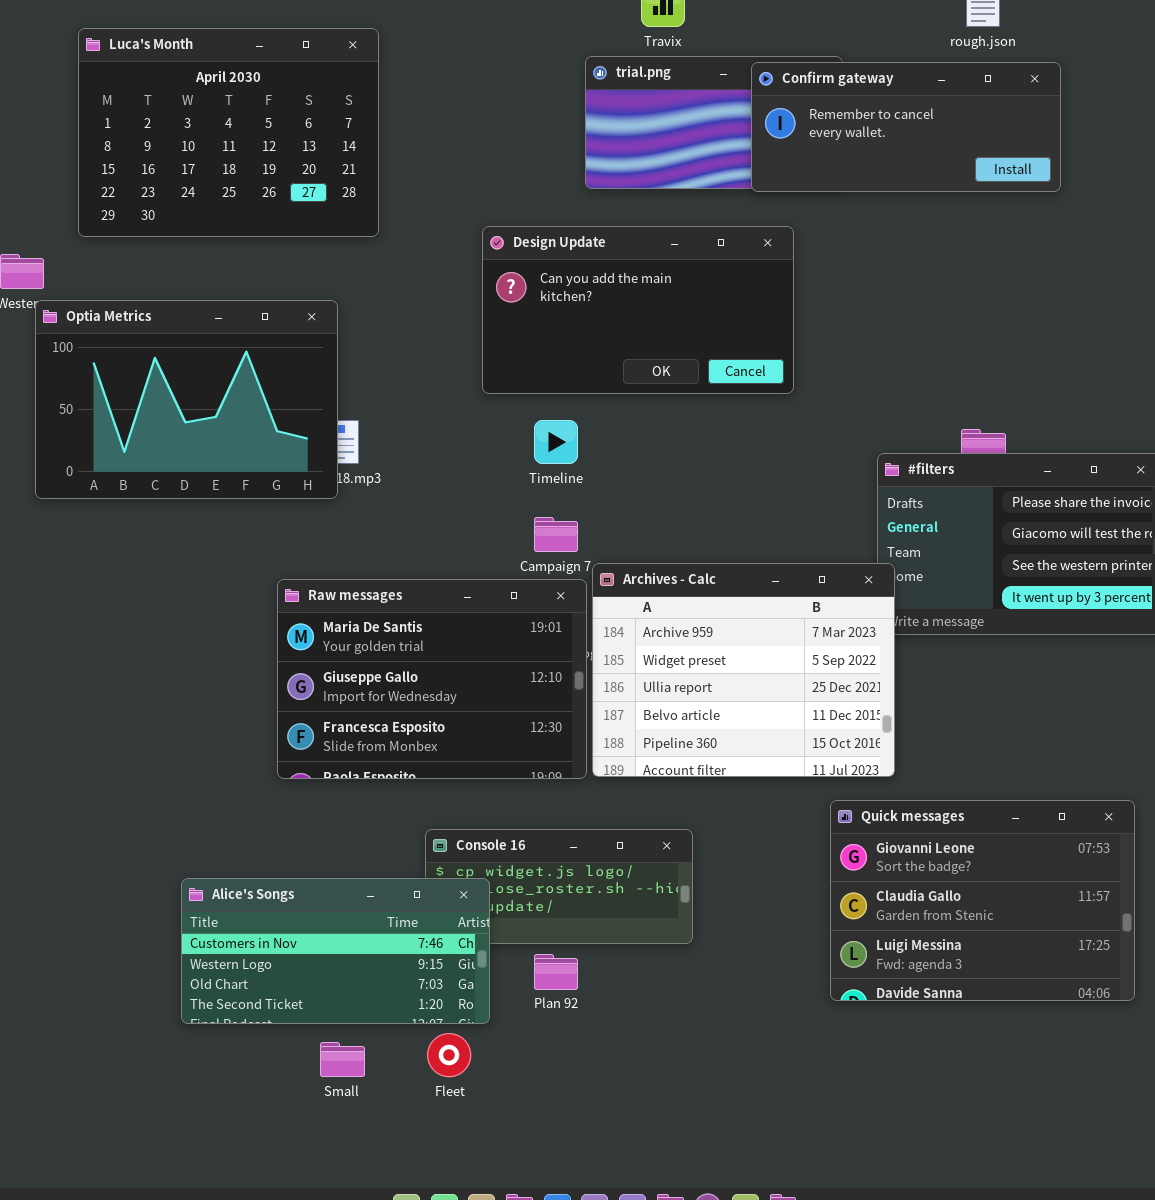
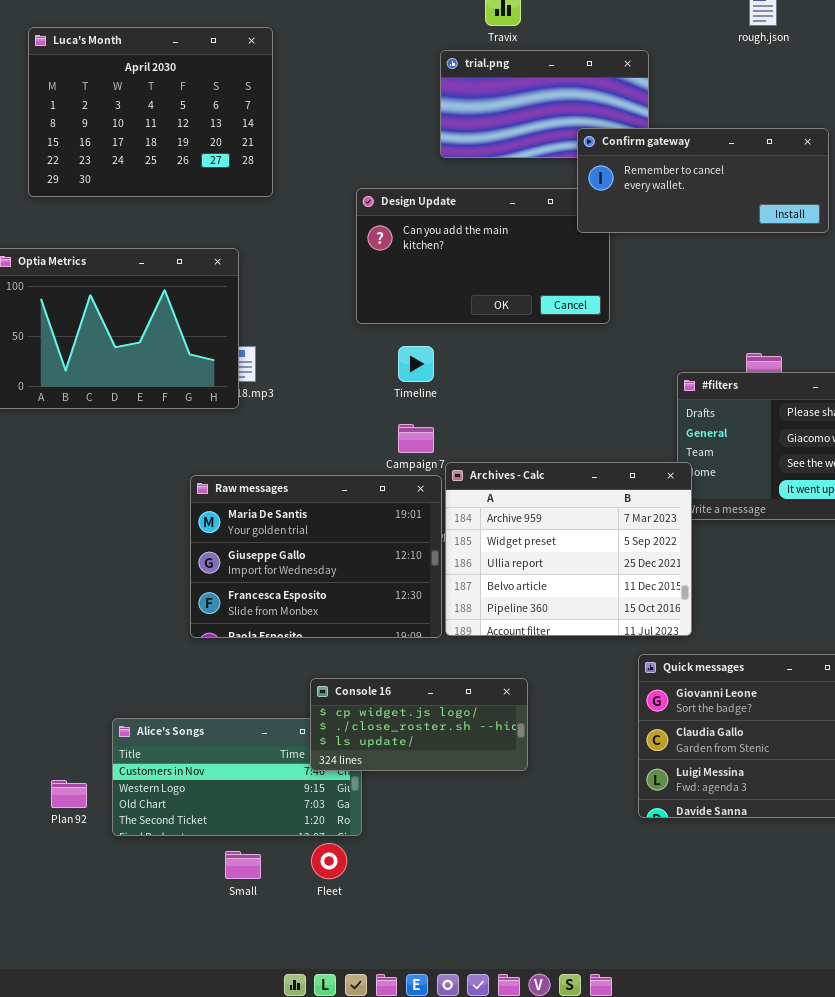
Confirm gateway: [751,62,1061,192] -> [577,128,829,233], moved
Console 16: [425,829,693,944] -> [310,678,528,771], raised
Plan 92: [534,954,578,990] -> [51,780,87,808], moved

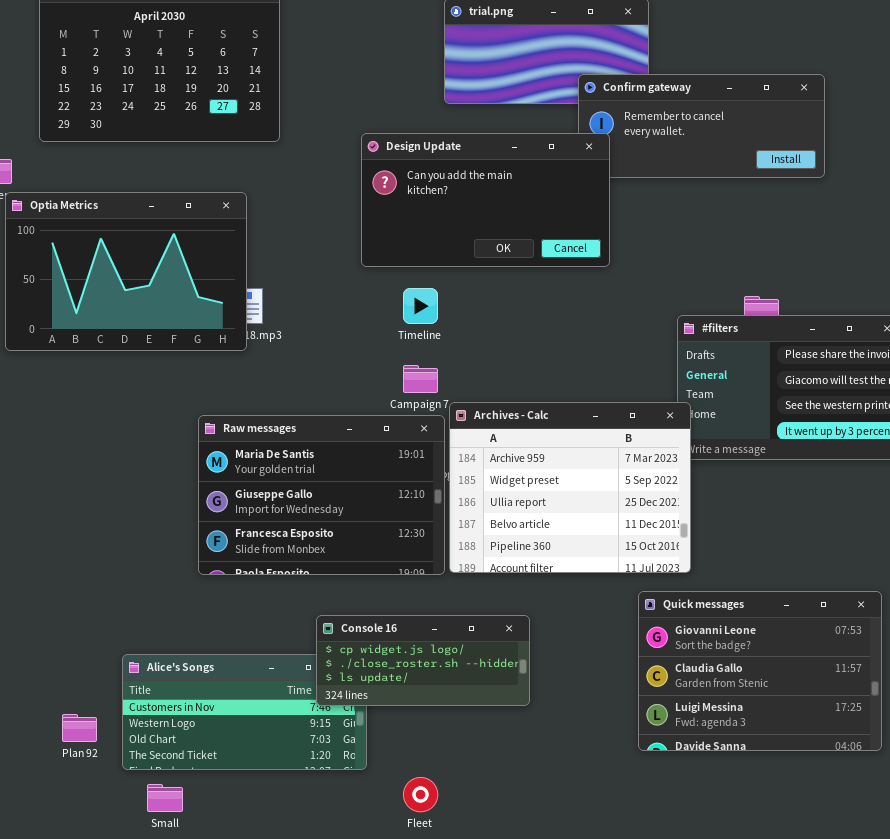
Design Update: [356,188,610,324] -> [361,133,610,267], raised
Fleet: [311,843,347,879] -> [403,777,438,812], moved
Small: [225,851,261,879] -> [147,784,183,812], moved

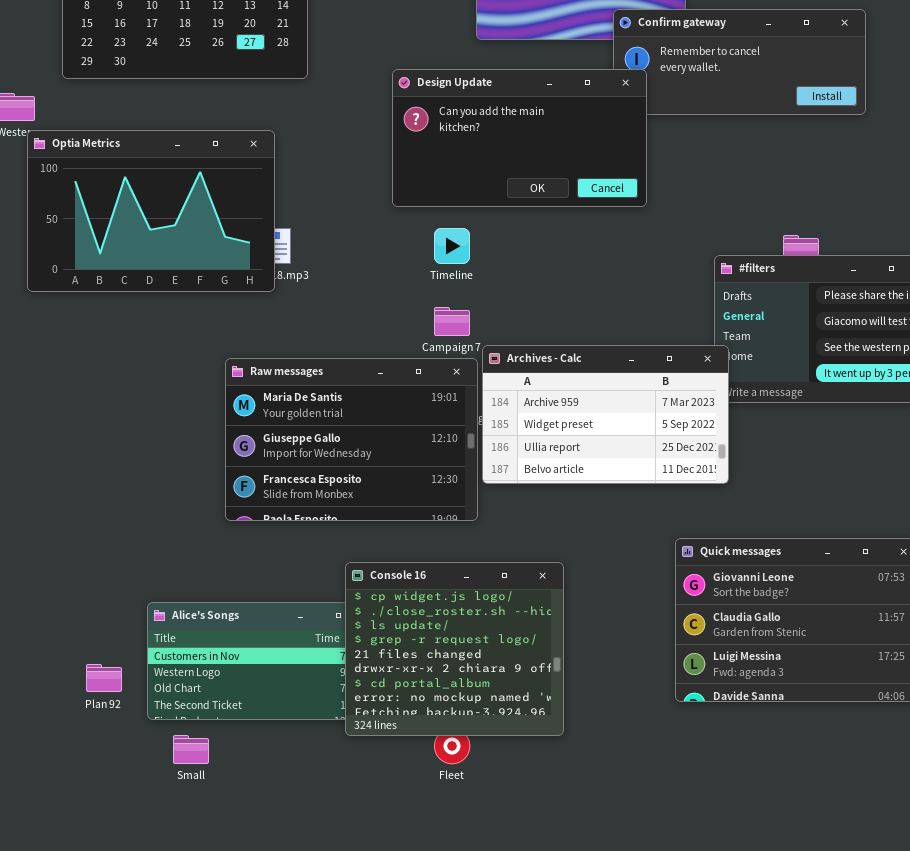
Archives - Calc: [449,402,691,573] -> [482,345,729,484], resized
Console 16: [316,615,530,706] -> [345,562,564,736], resized

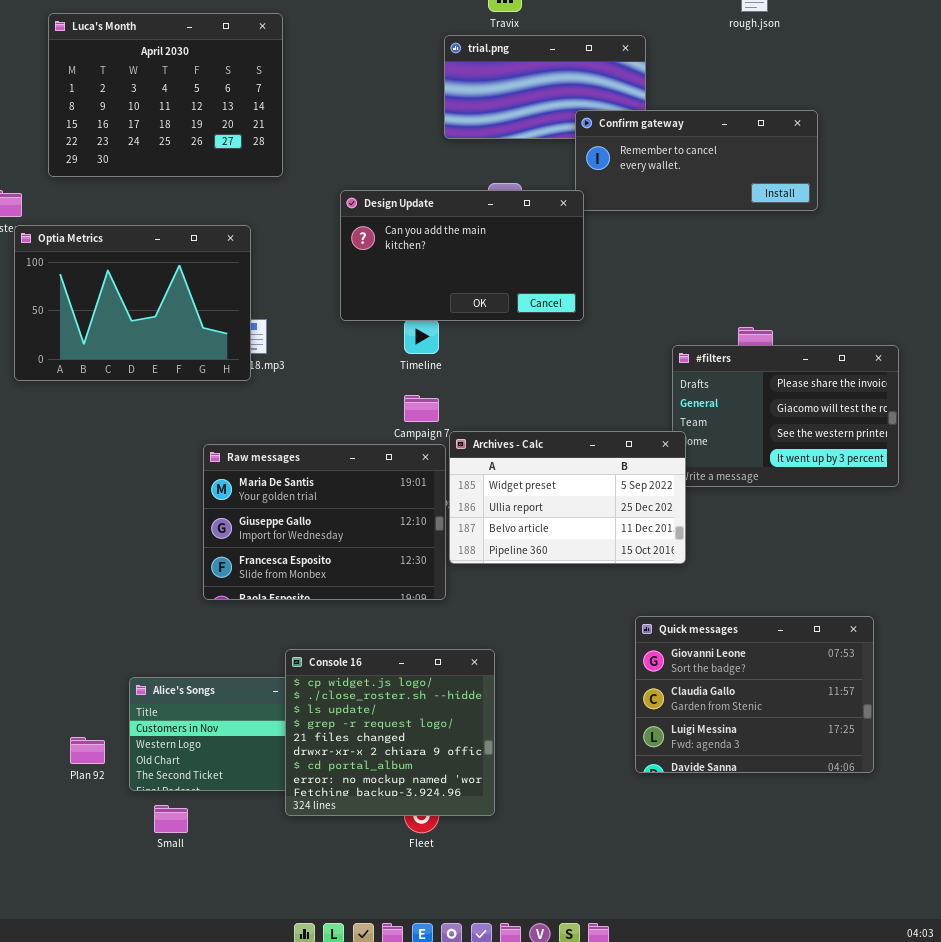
Design Update: [392,69,647,207] -> [340,190,584,321], moved
Archives - Calc: [482,345,729,484] -> [449,431,686,564], scrolled down 1 row
Console 16: [345,562,564,736] -> [285,649,495,816], moved

